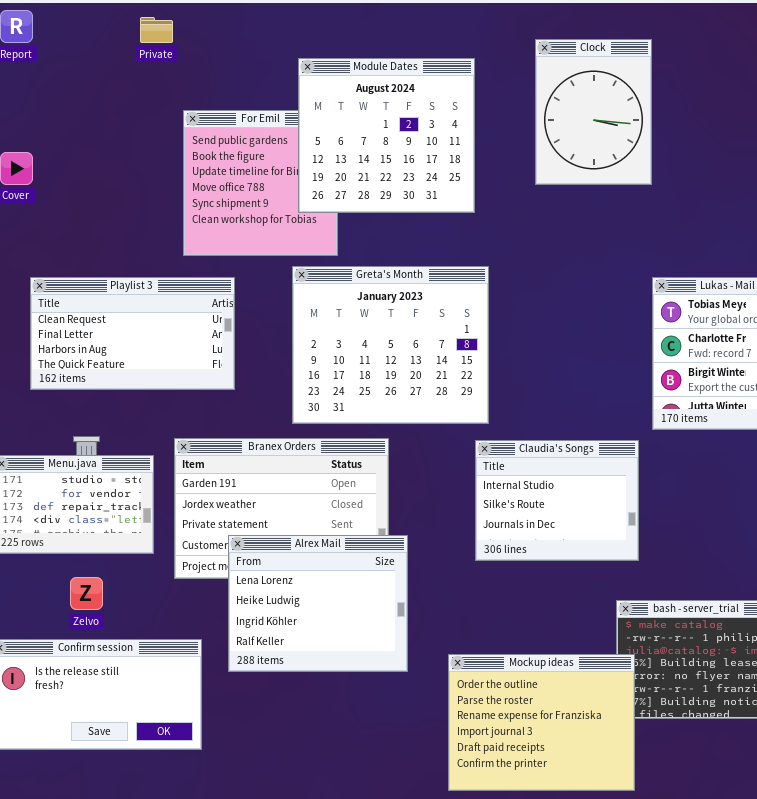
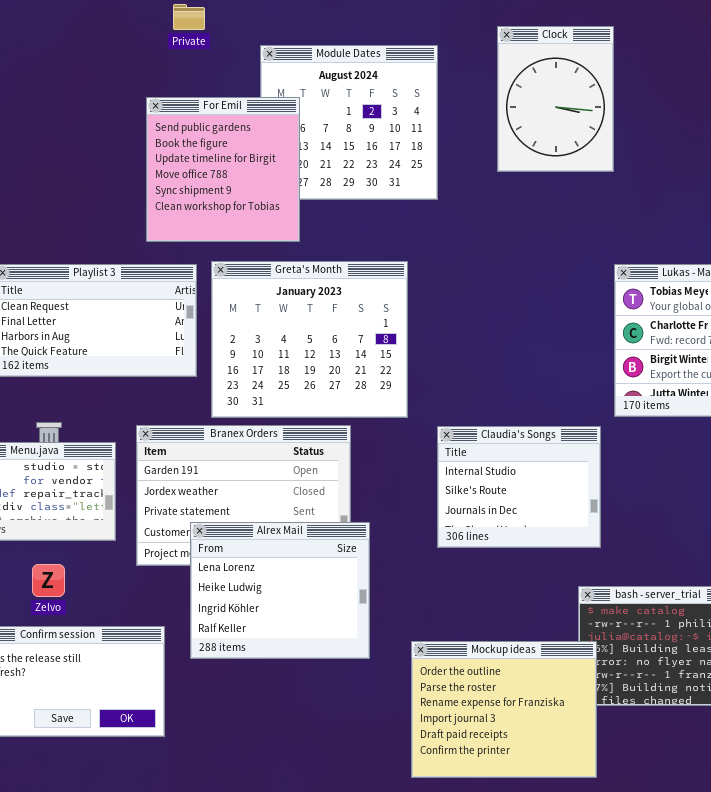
Private: [140,17,173,43] -> [173,4,205,30], moved
For Emil: [183,110,338,256] -> [146,97,300,242], raised
Greta's Month: [292,266,489,424] -> [211,261,408,418], moved

